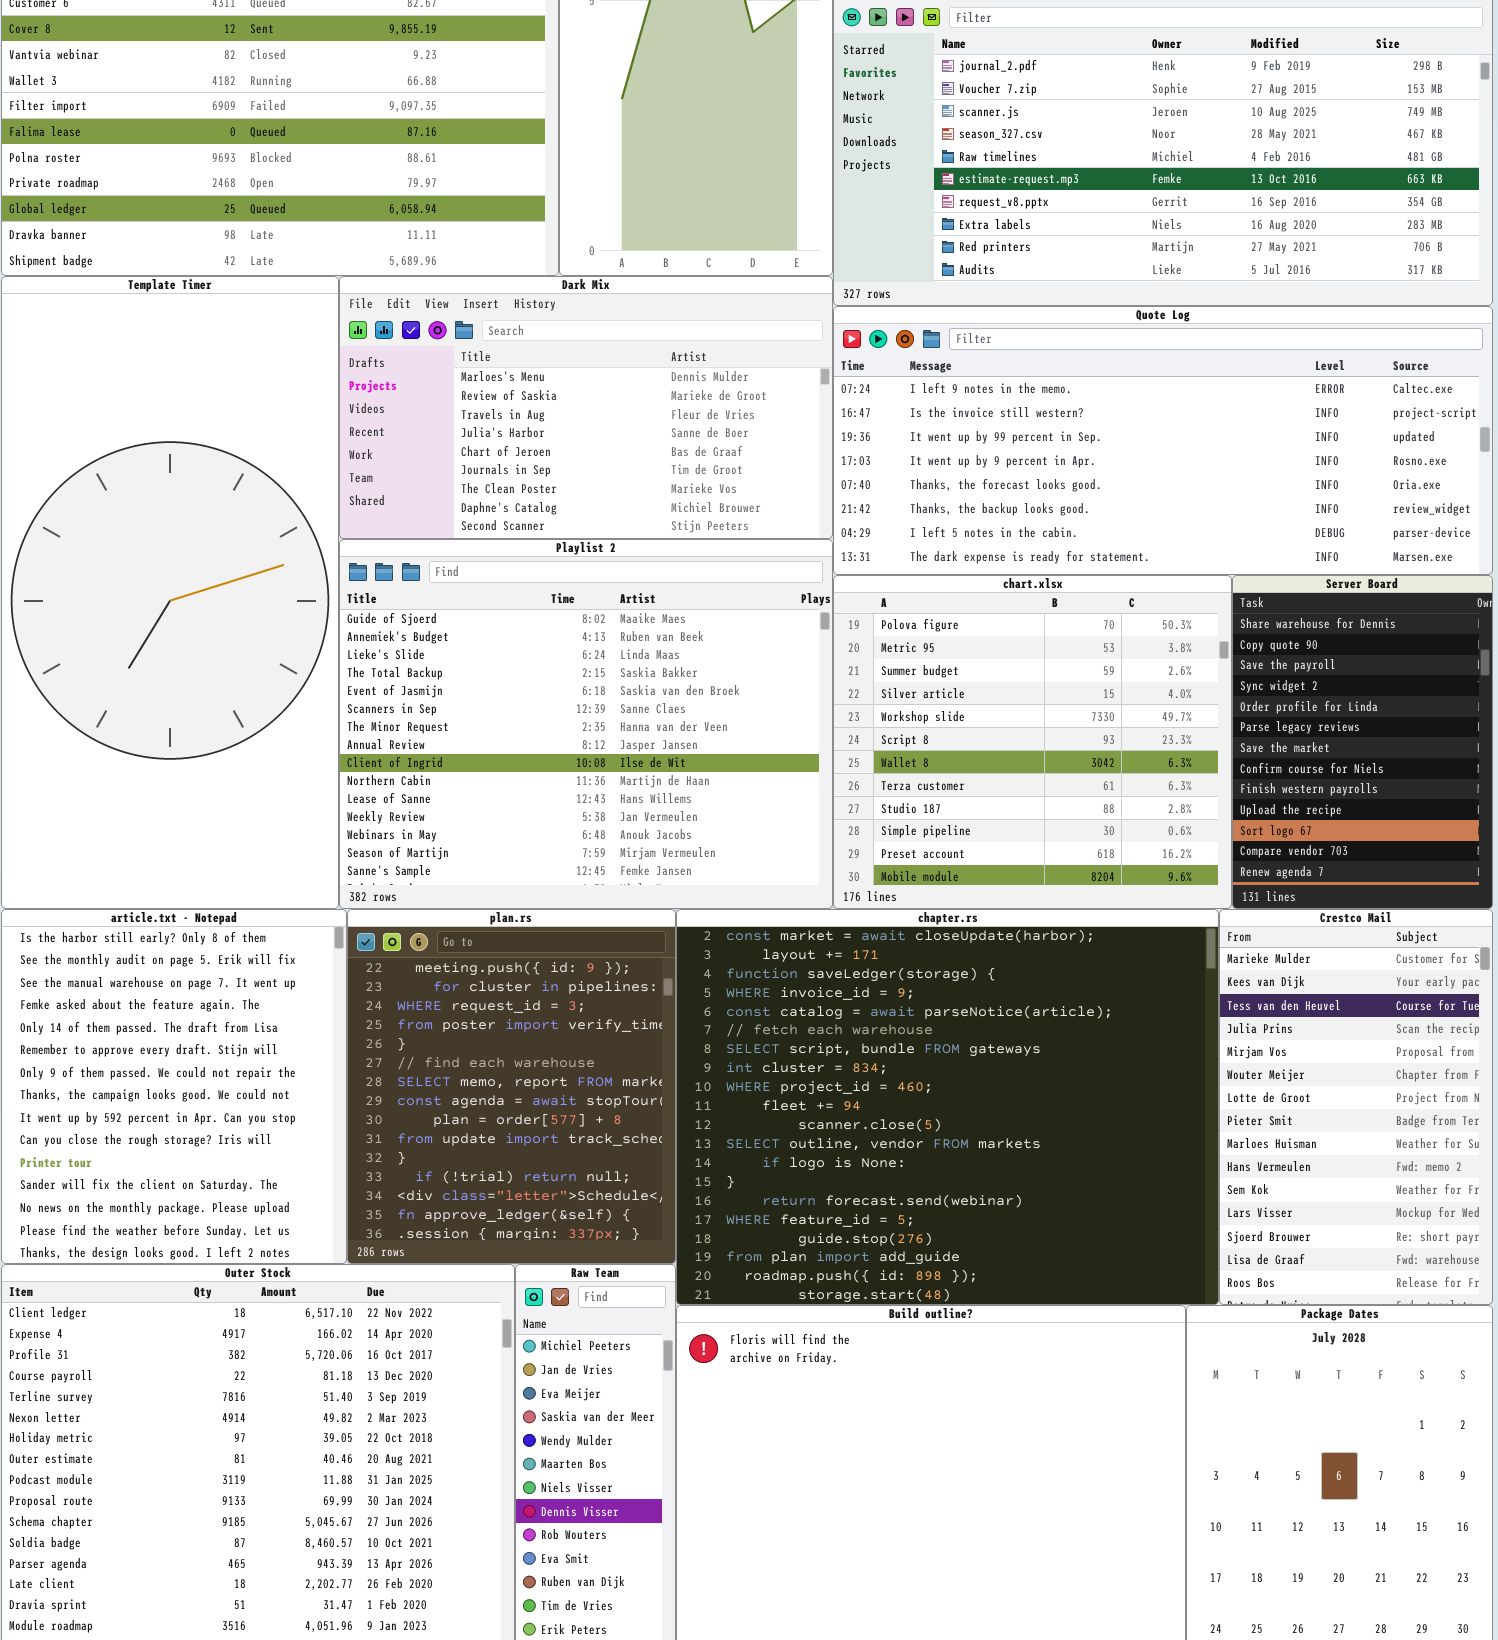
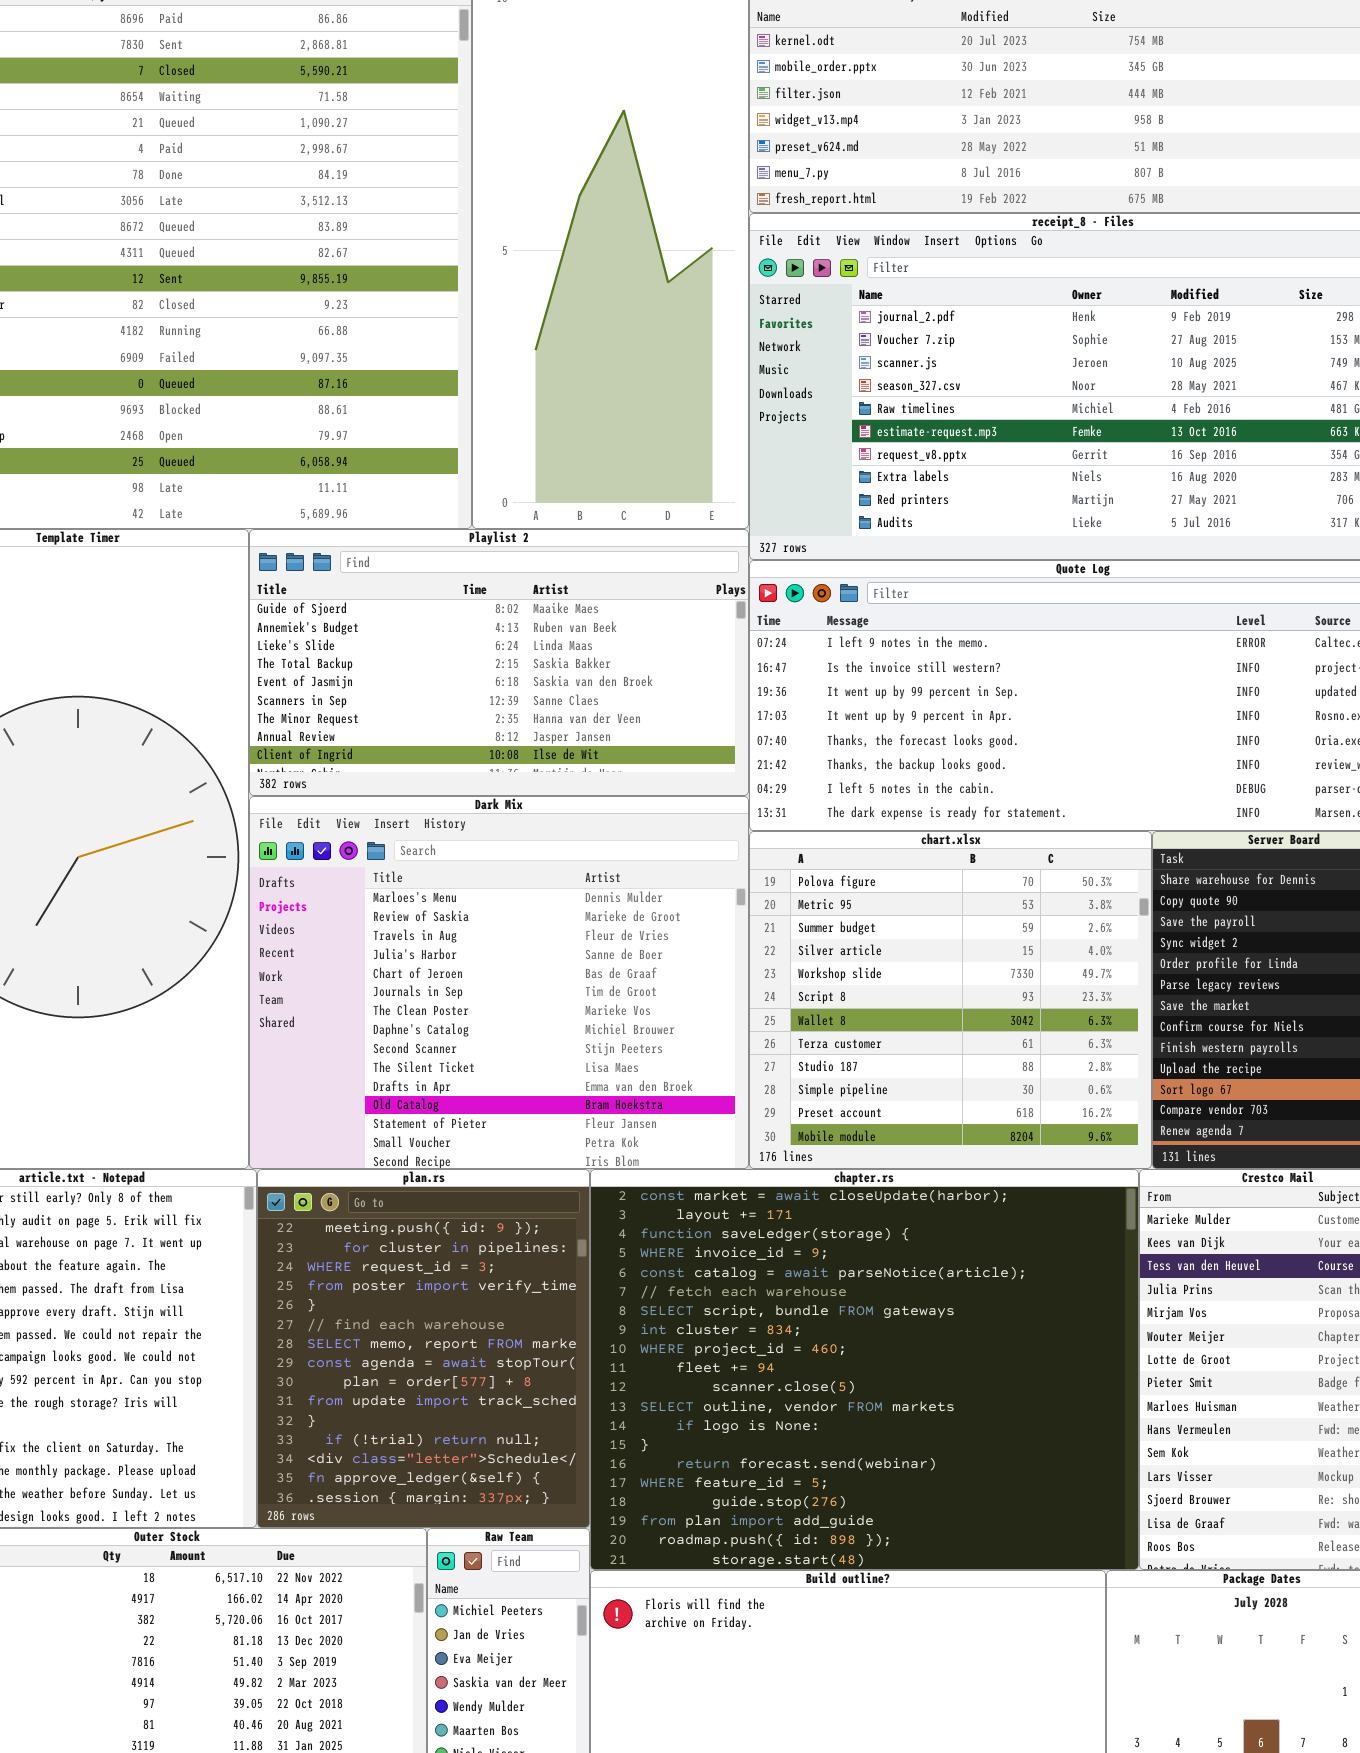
Dark Mix: [339,276,833,539] -> [249,796,749,1169], moved, resized
Playlist 2: [339,539,833,909] -> [249,529,749,796], moved, resized

